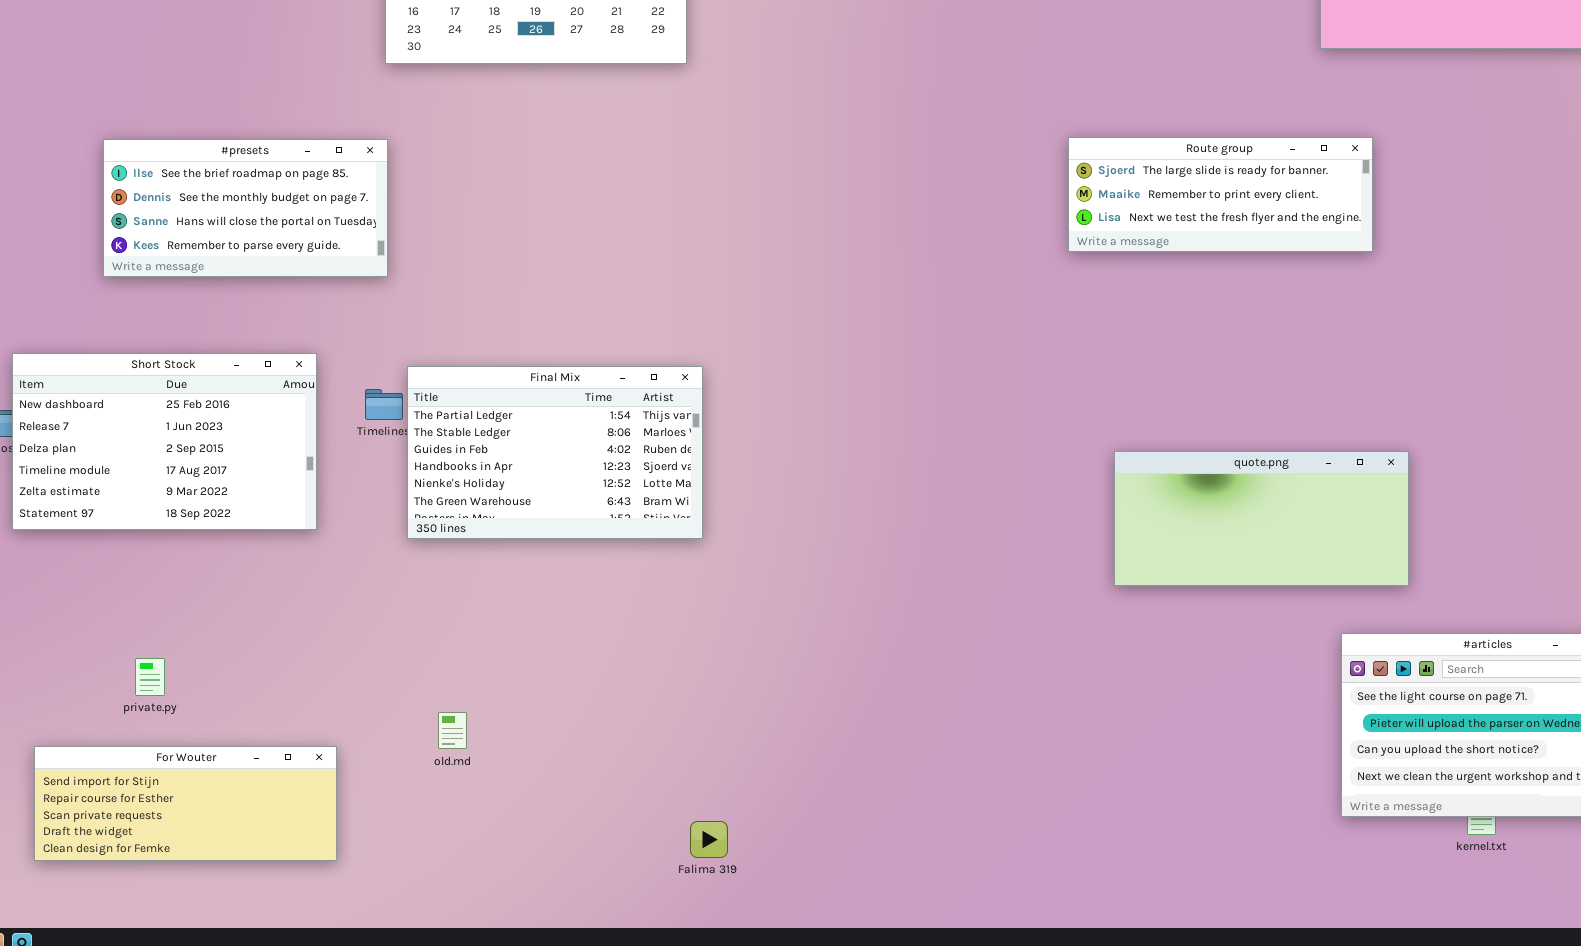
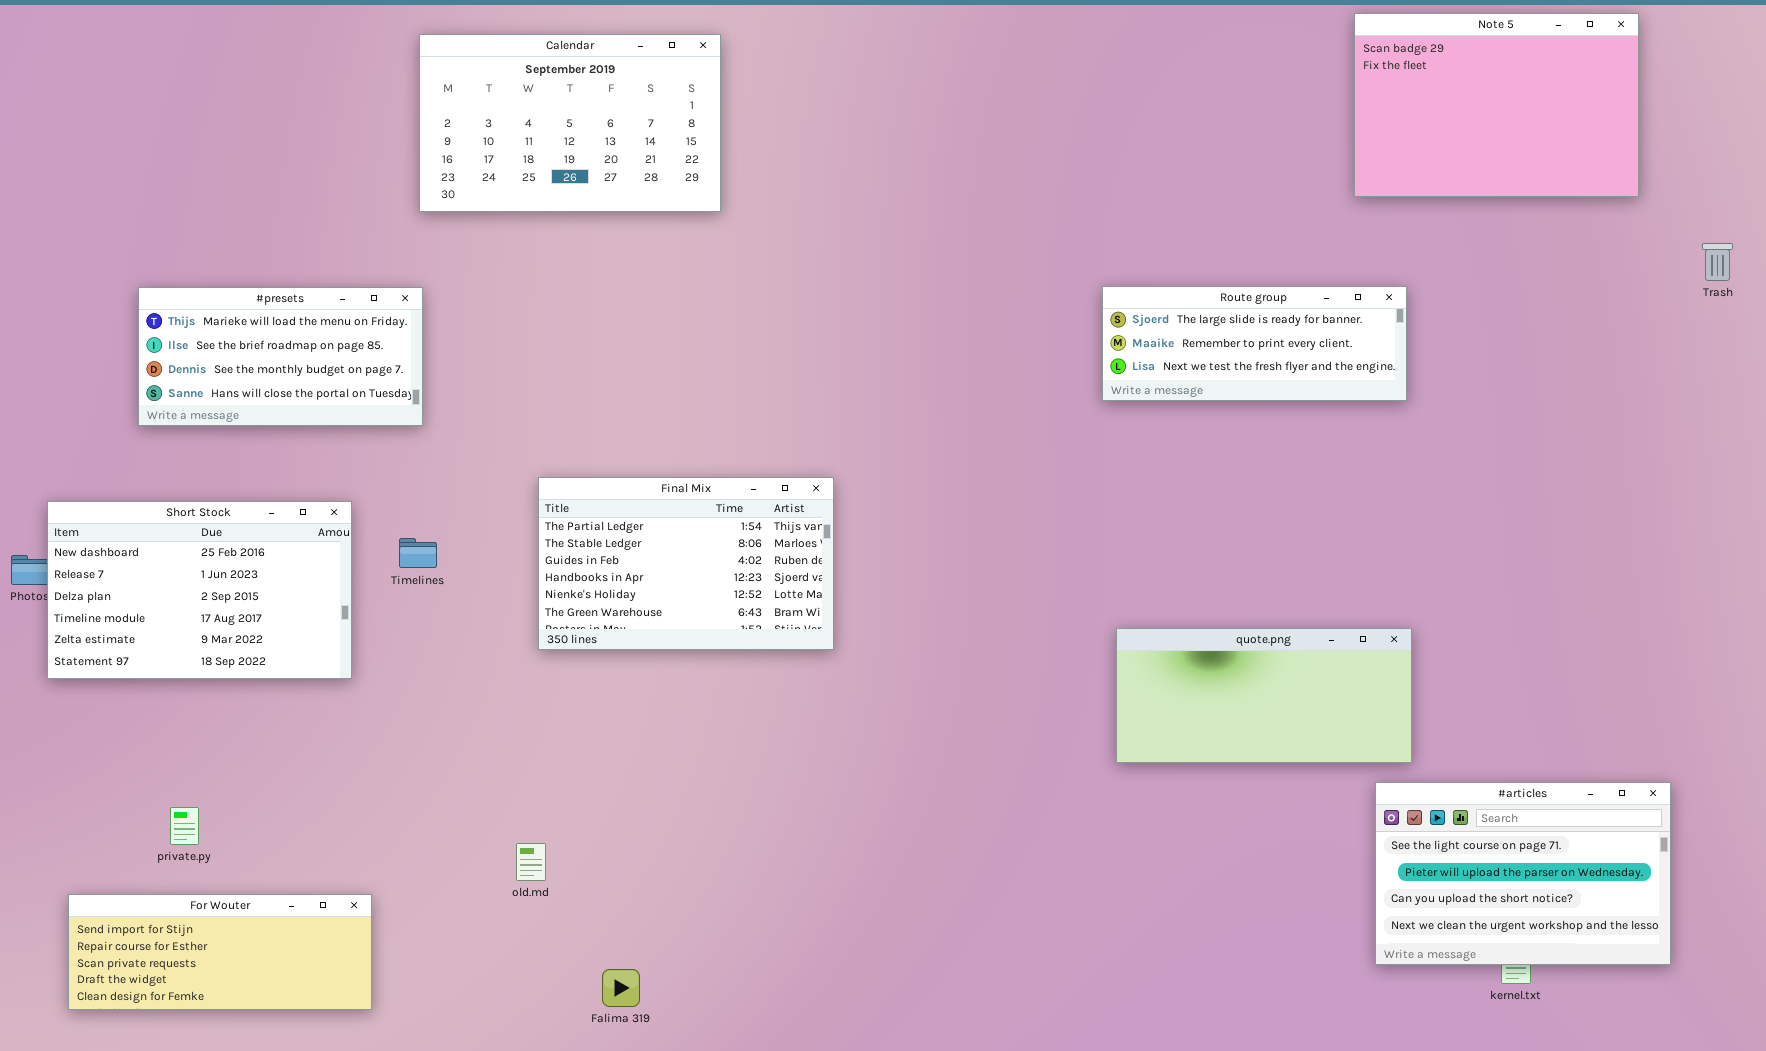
#presets: [103,139,388,277] -> [138,287,423,426], scrolled up 1 row
Final Mix: [407,366,703,539] -> [538,477,834,650], moved
quote.png: [1114,451,1409,586] -> [1116,628,1412,763], moved
old.md: [438,712,467,749] -> [516,843,546,881], moved
Falima 319: [690,821,728,858] -> [602,969,640,1007], moved

